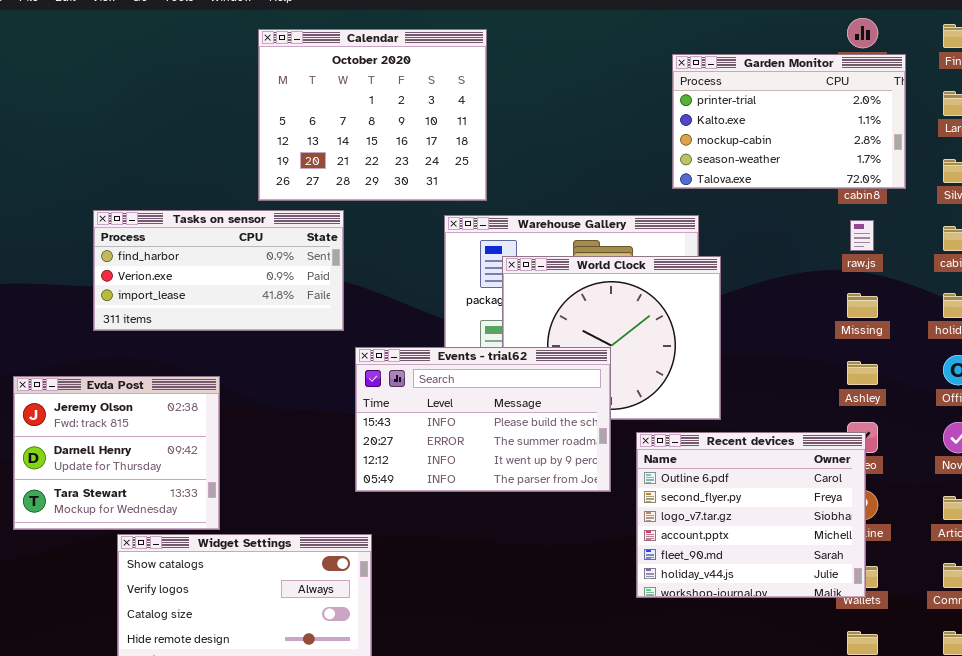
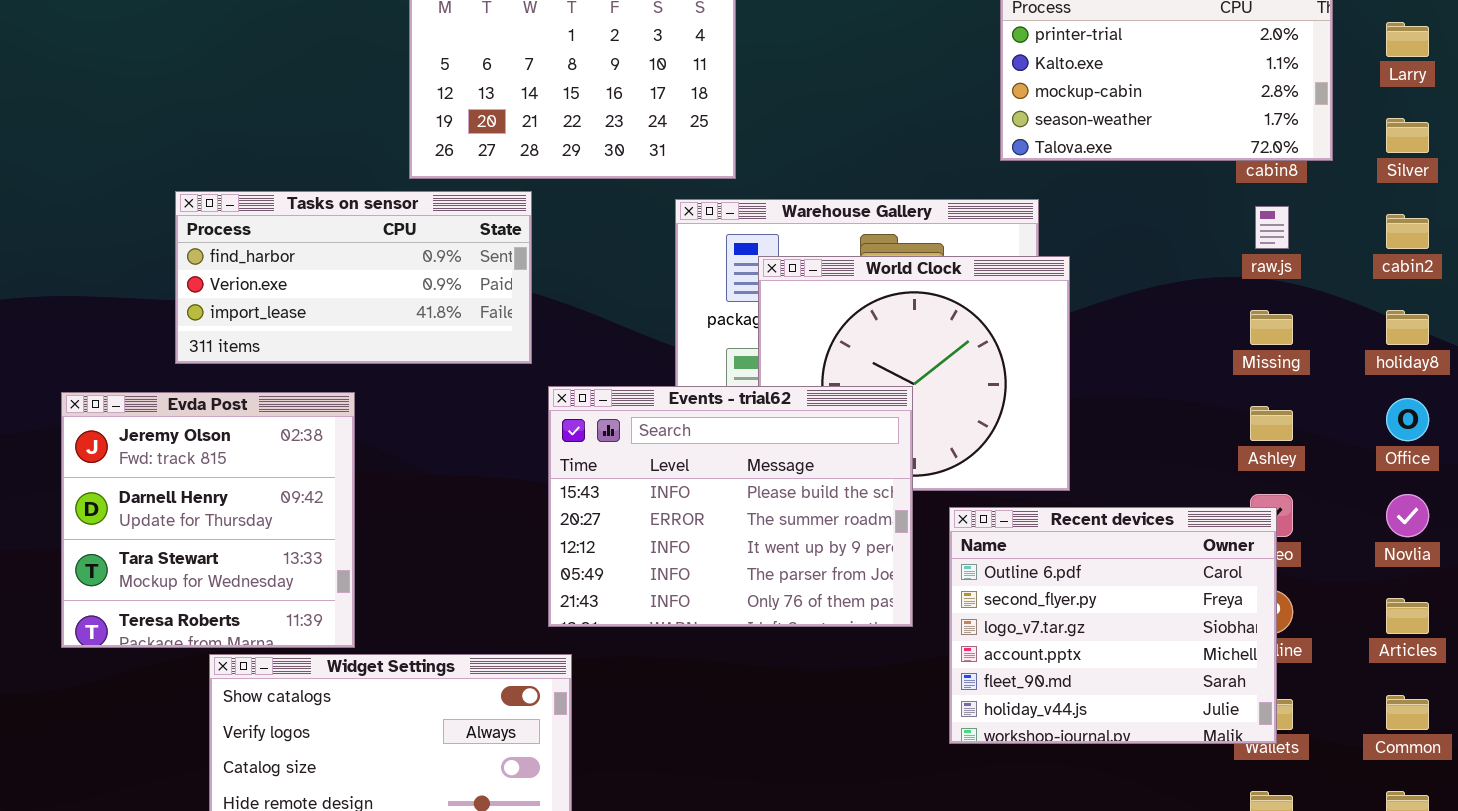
Events - trial62: [355,347,611,492] -> [548,386,913,627], resized
Evda Post: [13,376,220,530] -> [61,392,355,648], resized

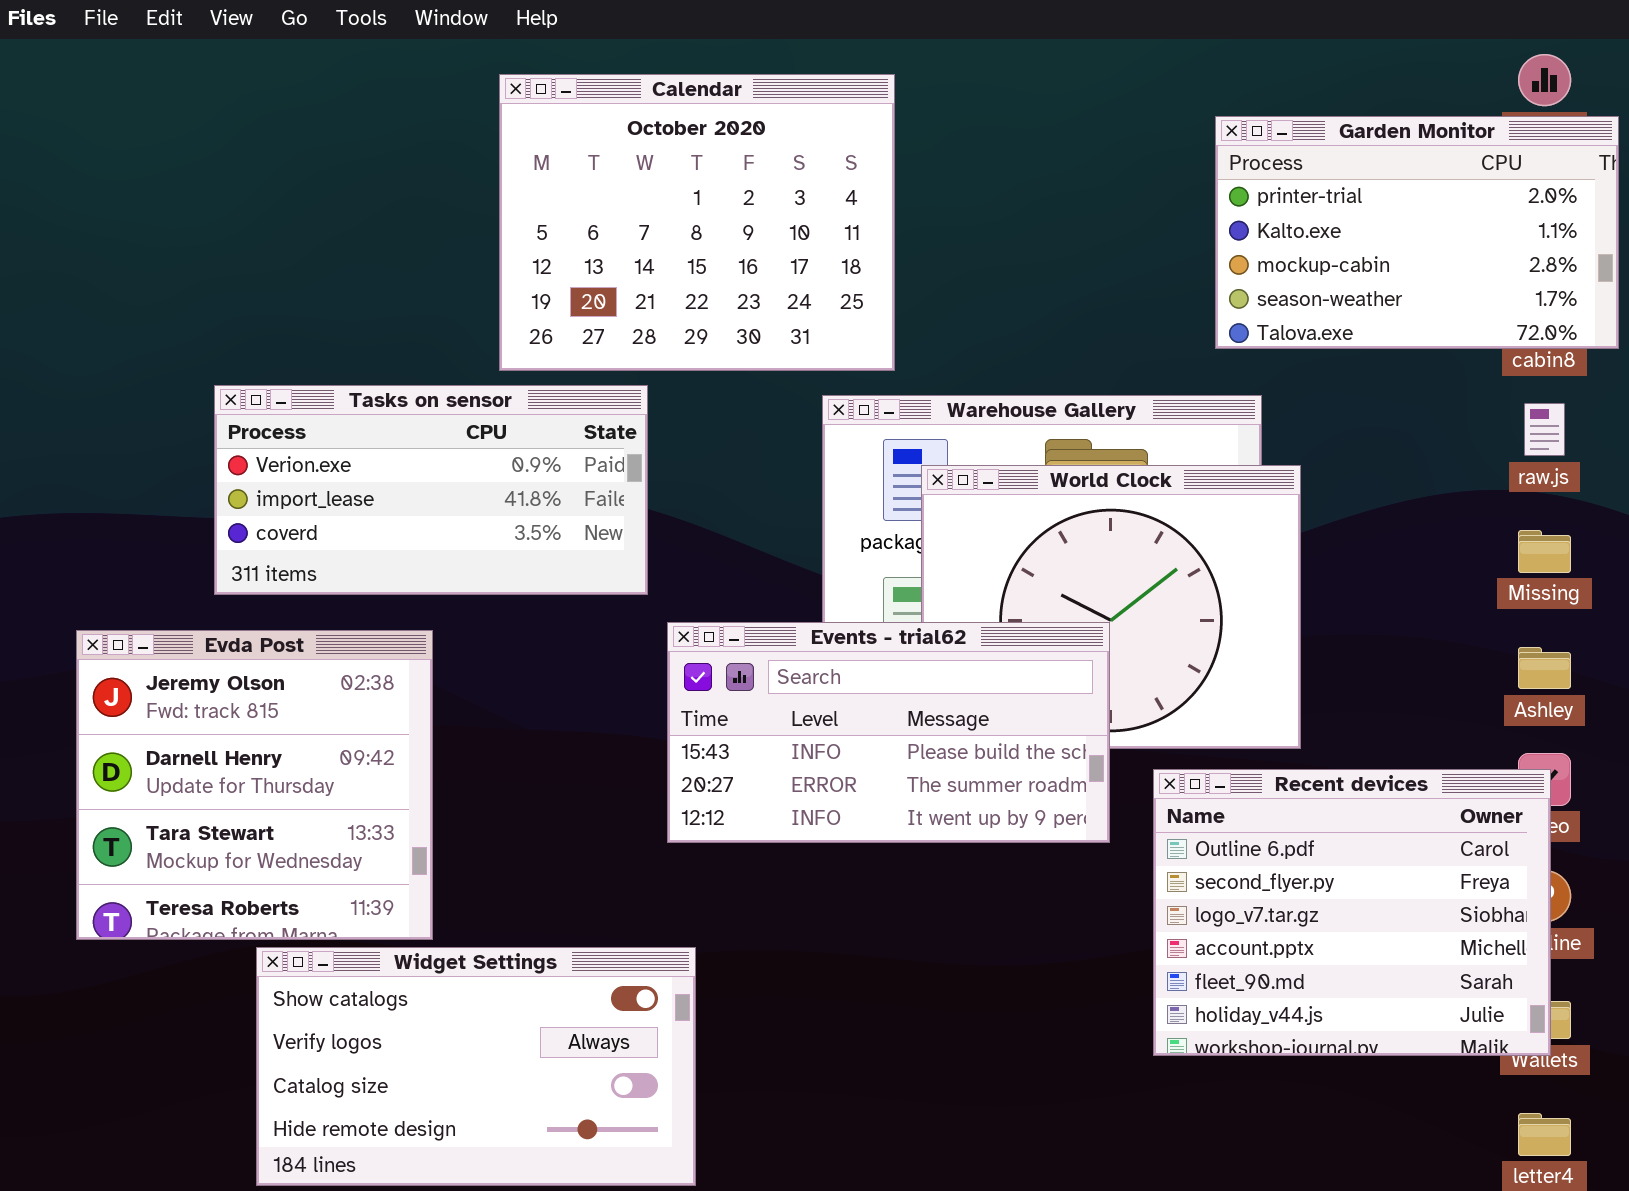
Tasks on sensor: [175,191,532,364] -> [214,385,648,595], scrolled down 1 row
Events - trial62: [548,386,913,627] -> [667,622,1110,843], resized

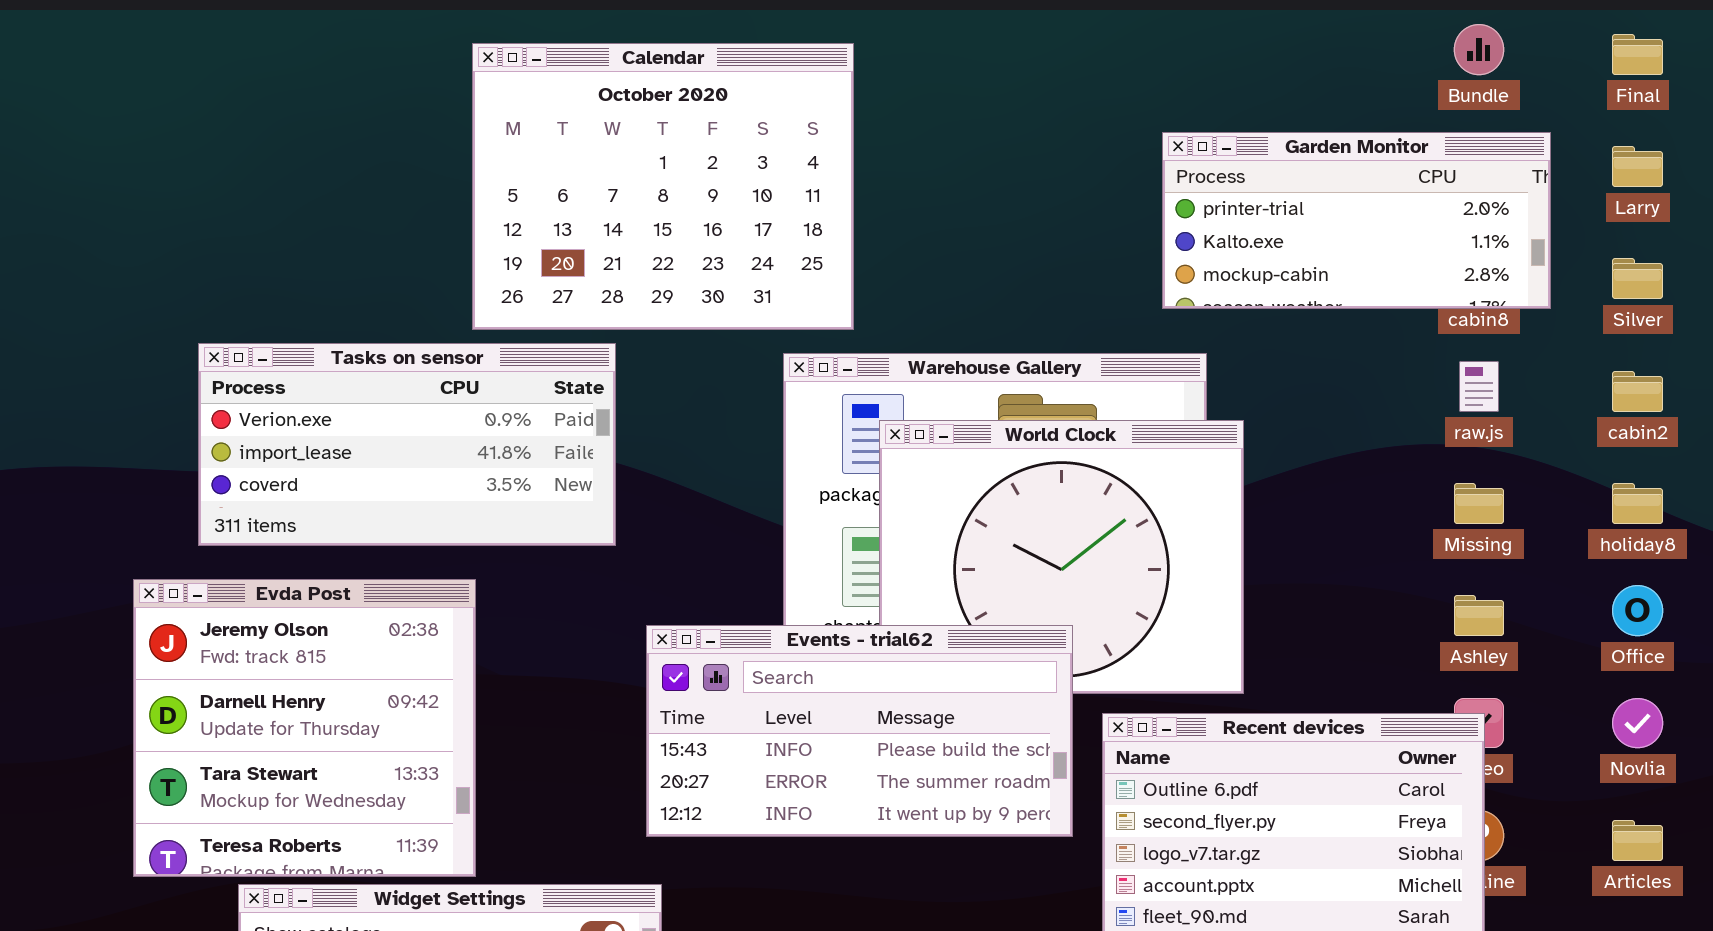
Garden Monitor: [1215,116,1619,349] -> [1162,132,1551,309], resized
Events - trial62: [667,622,1110,843] -> [646,625,1073,837], moved
Evda Post: [76,630,433,940] -> [133,579,476,877], moved

